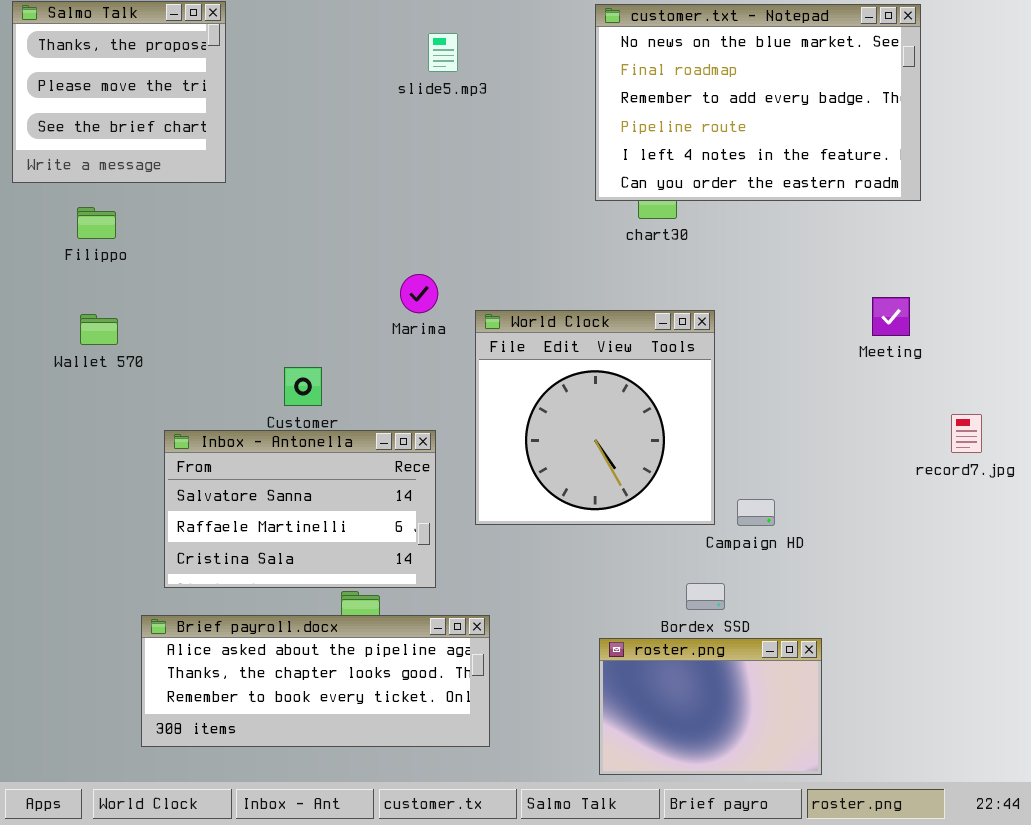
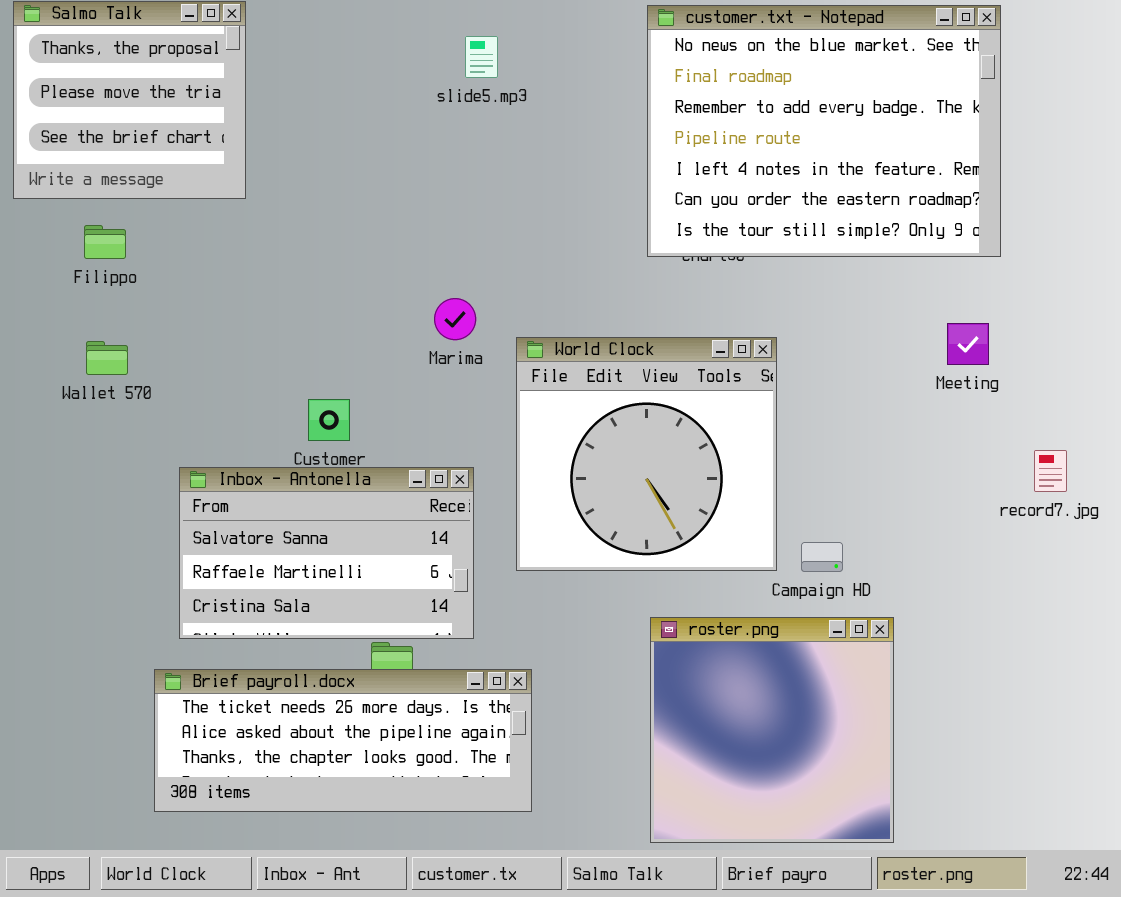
customer.txt - Notepad: [595,4,921,201] -> [647,5,1001,257], resized
Brief payroll.docx: [141,615,490,747] -> [154,669,532,812], scrolled up 1 row
roster.png: [599,638,822,775] -> [650,617,894,843], resized

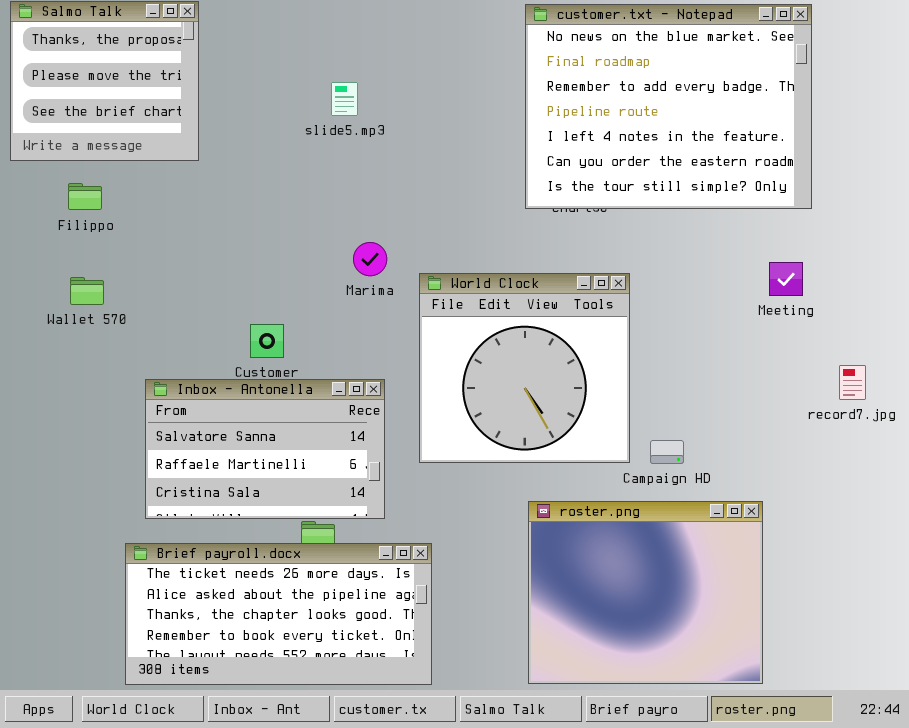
slide5.mp3: [465,36,498,78] -> [331,82,358,116], moved
roster.png: [650,617,894,843] -> [528,501,763,684], resized
Brief payroll.docx: [154,669,532,812] -> [125,543,432,685], resized

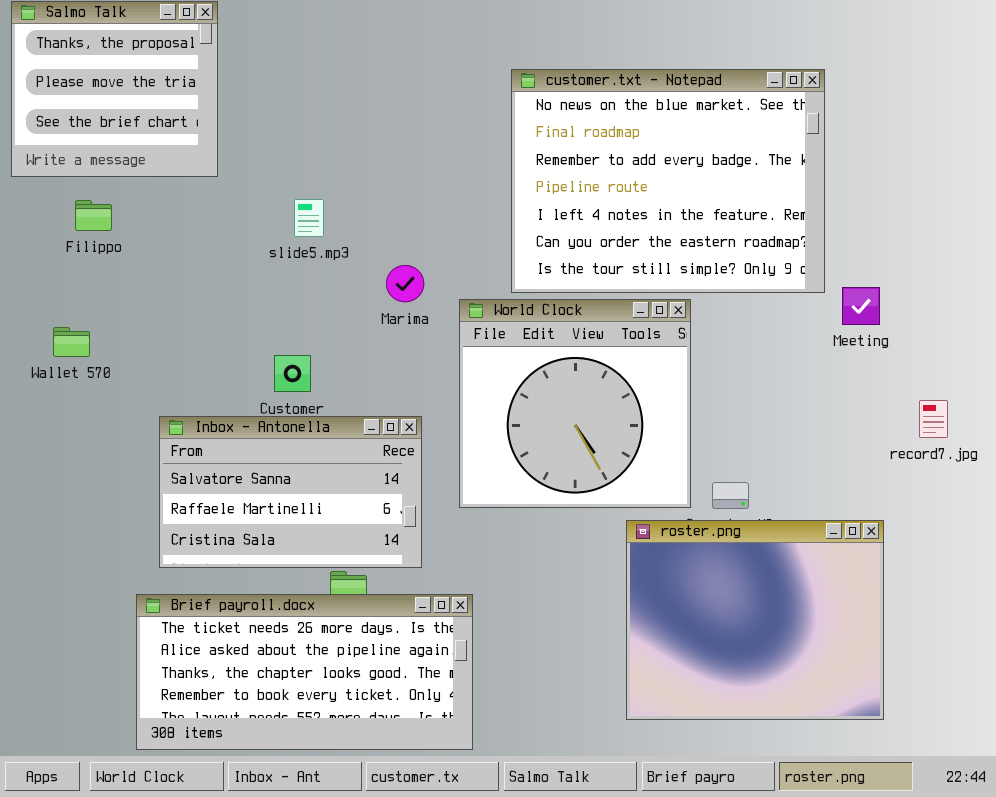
customer.txt - Notepad: [525,4,812,209] -> [511,69,825,293], moved
slide5.mp3: [331,82,358,116] -> [294,199,324,237], moved
Wallet 570: [70,277,104,305] -> [53,327,90,357], moved
roster.png: [528,501,763,684] -> [626,520,884,720], moved

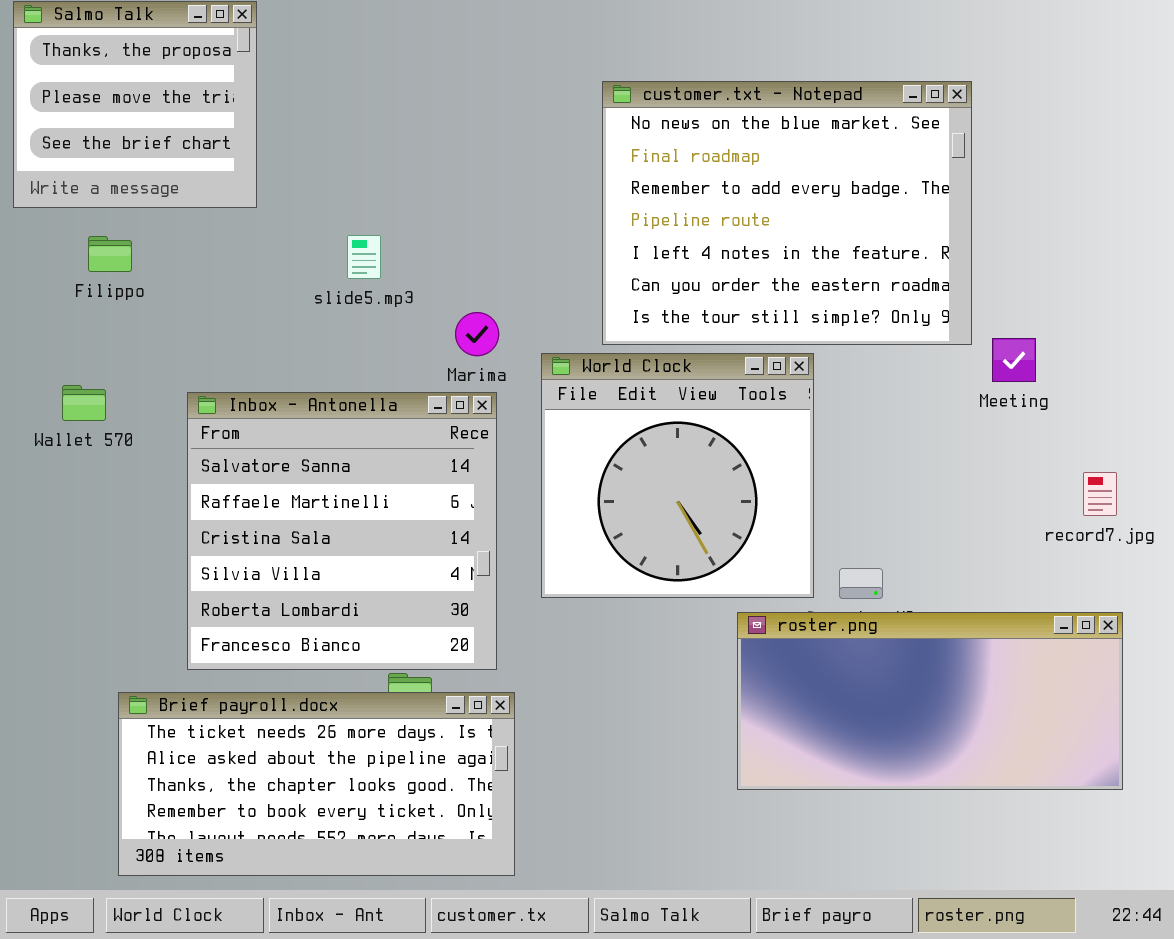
Inbox - Antonella: [159,416,422,568] -> [187,392,497,670], resized
roster.png: [626,520,884,720] -> [737,612,1123,790], resized
Brief payroll.docx: [136,594,473,750] -> [118,692,515,876], moved

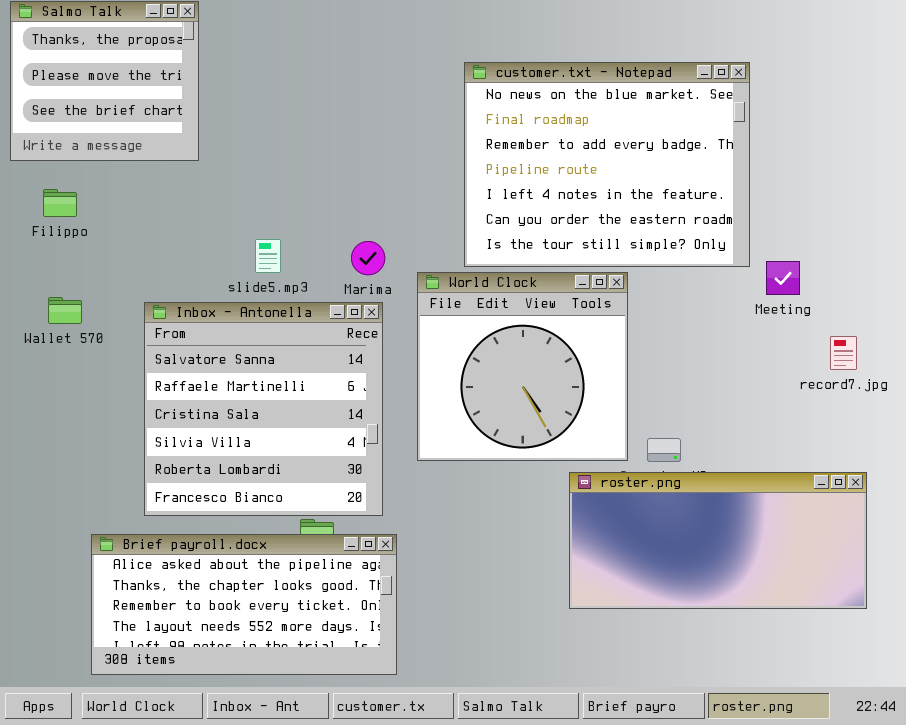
slide5.mp3: [347,235,381,279] -> [255,239,281,273], moved
Filippo: [88,236,132,272] -> [43,189,77,217], moved
record7.jpg: [1083,472,1117,516] -> [830,336,857,370], moved
Brief payroll.docx: [118,692,515,876] -> [91,534,397,675], scrolled down 1 row

